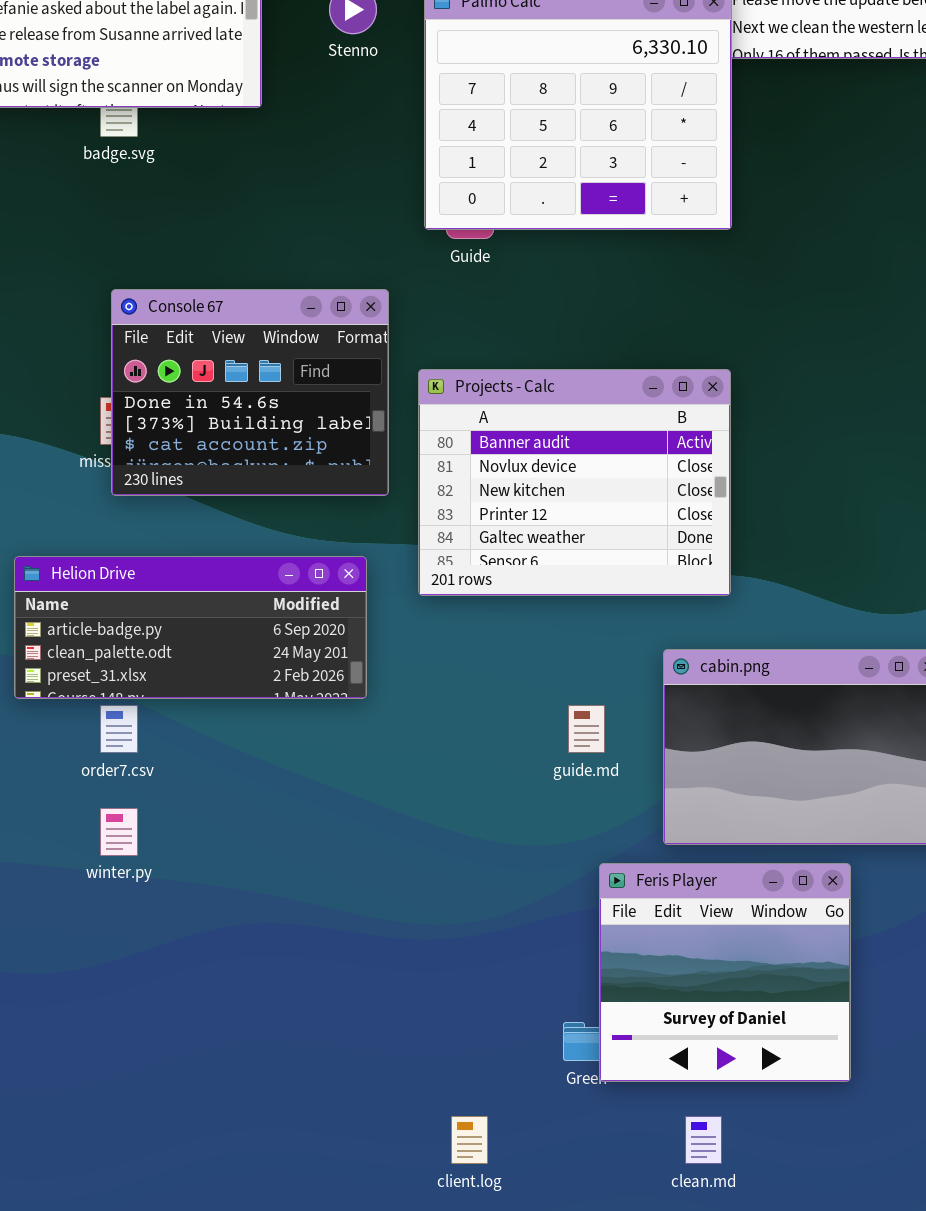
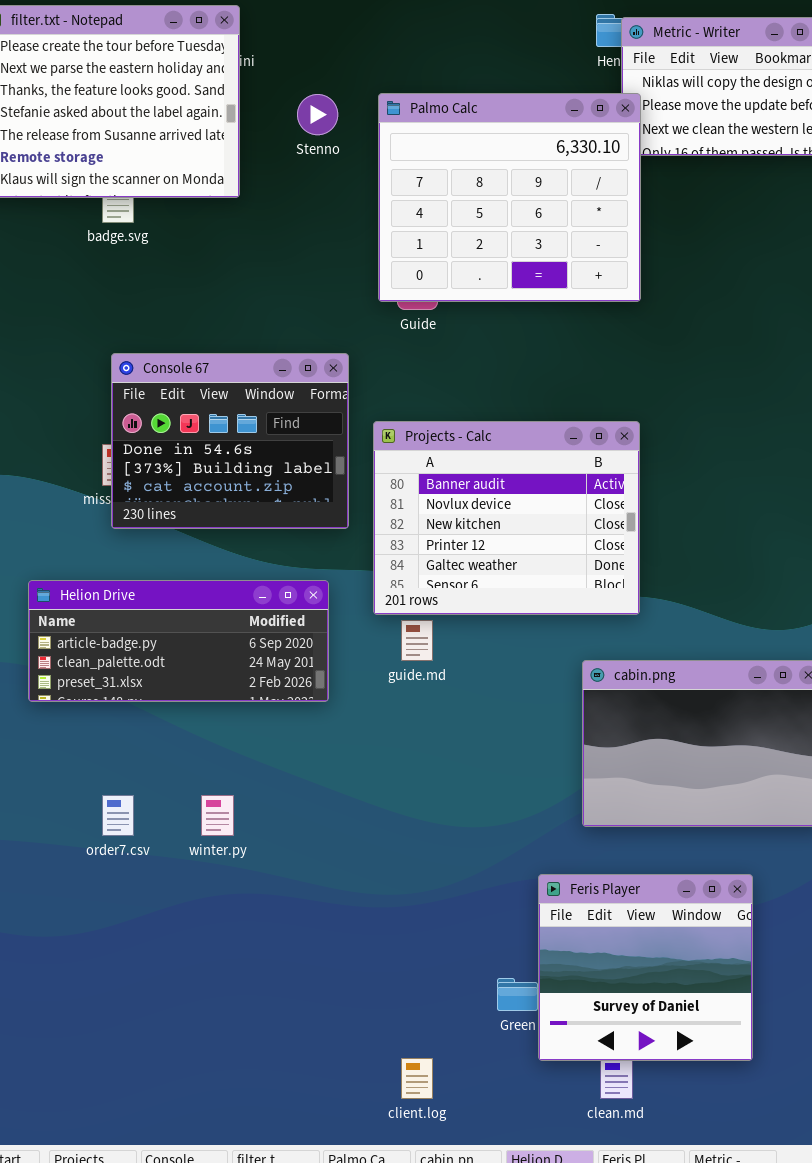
order7.csv: [100,705,138,753] -> [102,795,134,836], moved
guide.md: [568,705,605,753] -> [401,620,433,661], moved
winter.py: [100,808,138,856] -> [201,795,234,836], moved
Feris Player: [599,863,851,1082] -> [538,874,753,1061], moved

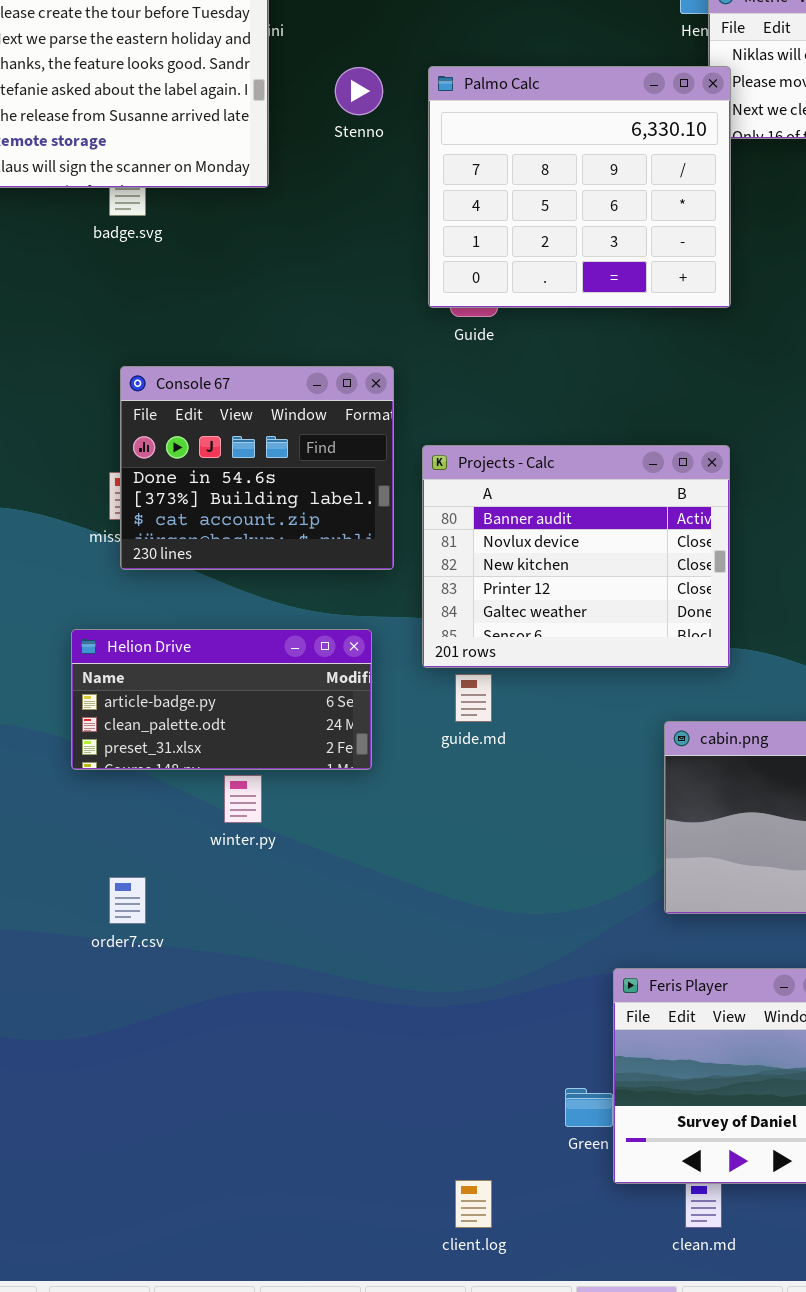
Helion Drive: [28,580,329,702] -> [71,629,372,770], resized
winter.py: [201,795,234,836] -> [224,775,262,823], moved

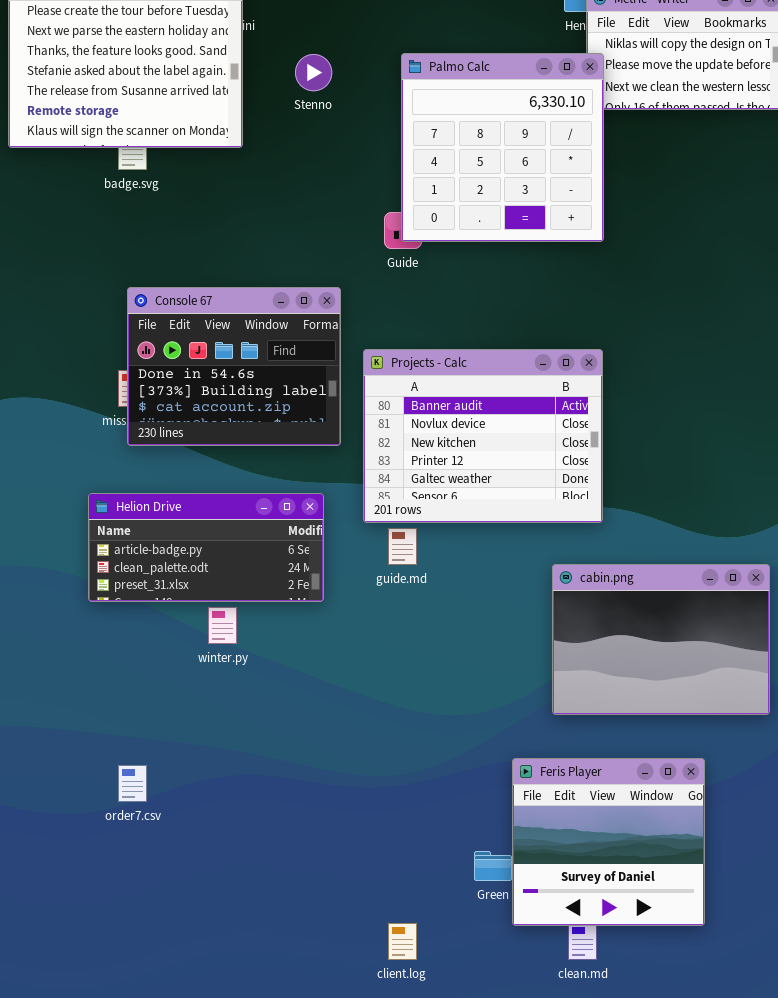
Palmo Calc: [428,66,731,308] -> [401,53,604,242], resized
order7.csv: [109,877,146,924] -> [118,765,147,802], moved

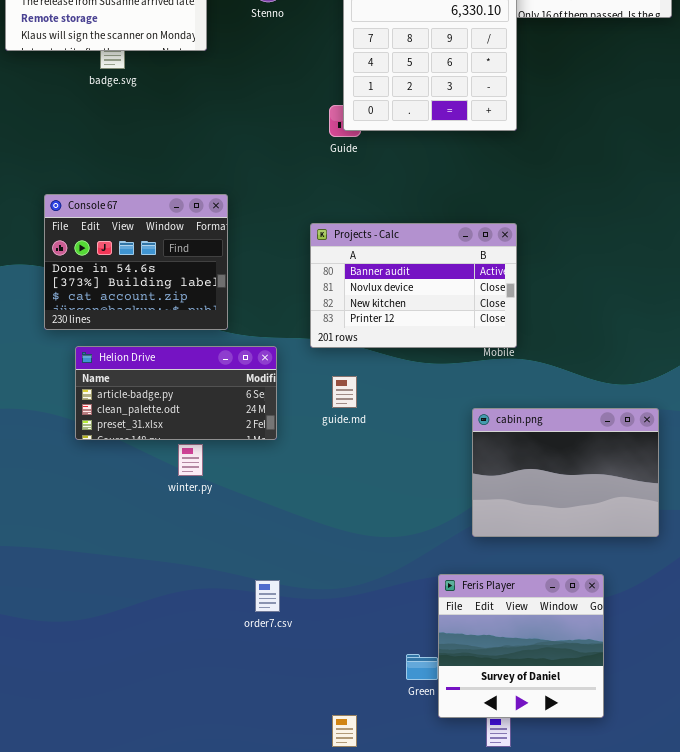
Console 67: [127,287,341,446] -> [44,194,228,330], moved
Projects - Calc: [363,349,603,523] -> [310,223,517,348], resized
order7.csv: [118,765,147,802] -> [255,580,280,612], moved

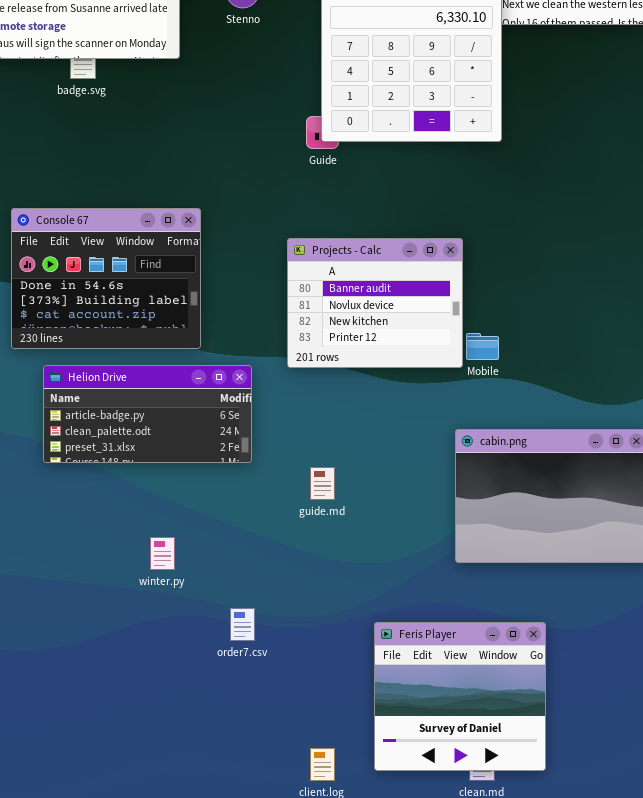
Projects - Calc: [310,223,517,348] -> [287,238,463,368], resized
guide.md: [332,376,357,408] -> [310,467,335,500], moved
winter.py: [178,444,203,476] -> [150,537,175,570], moved
Feris Player: [438,574,604,718] -> [374,622,546,771], moved

